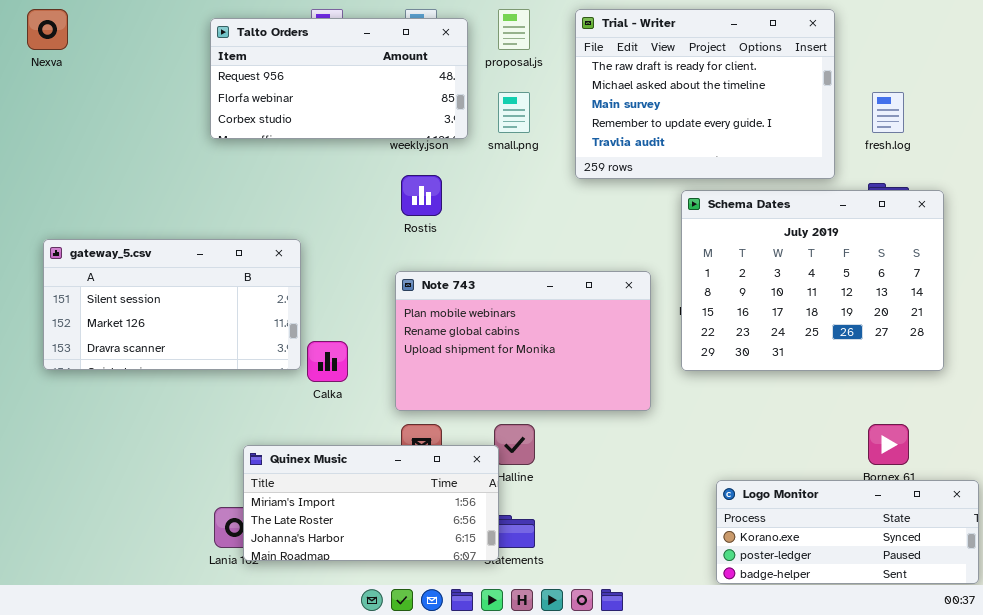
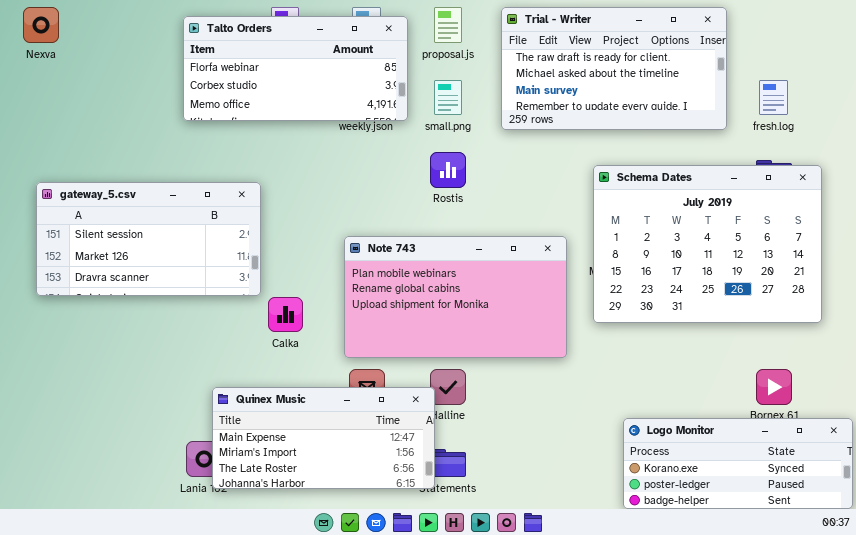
Trial - Writer: [575,9,835,179] -> [501,7,727,130], resized
Talto Orders: [210,18,468,139] -> [183,16,408,121], scrolled down 1 row
Rostis: [401,175,442,216] -> [430,152,466,188], moved
gateway_5.csv: [43,239,301,370] -> [36,182,261,296], moved
Quinex Music: [243,445,499,561] -> [212,387,435,489], scrolled up 1 row

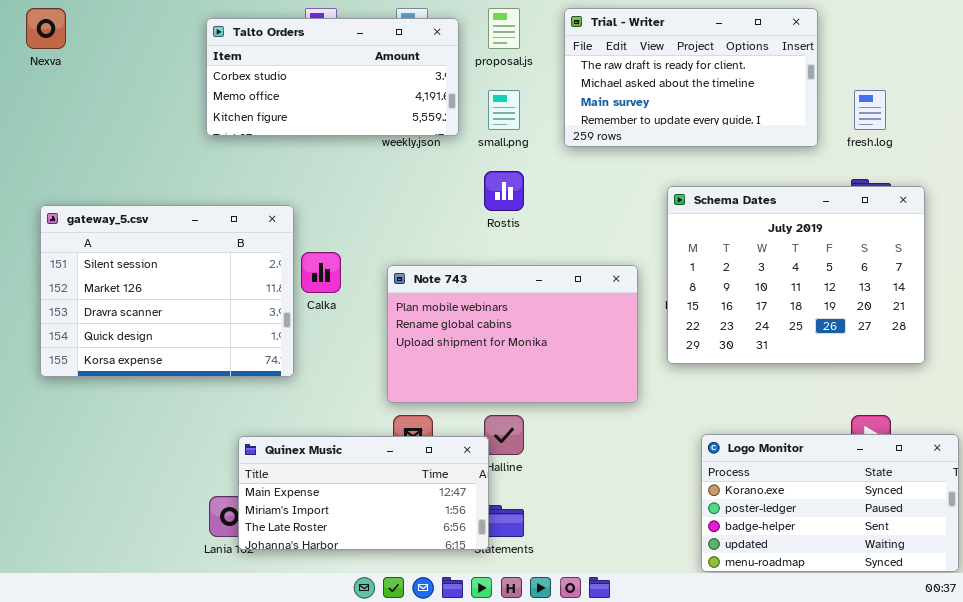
Talto Orders: [183,16,408,121] -> [206,18,459,136], scrolled down 1 row
gateway_5.csv: [36,182,261,296] -> [40,205,294,377], resized
Calka: [268,297,303,332] -> [301,252,341,293], moved
Logo Monitor: [623,418,853,509] -> [701,434,959,572], resized

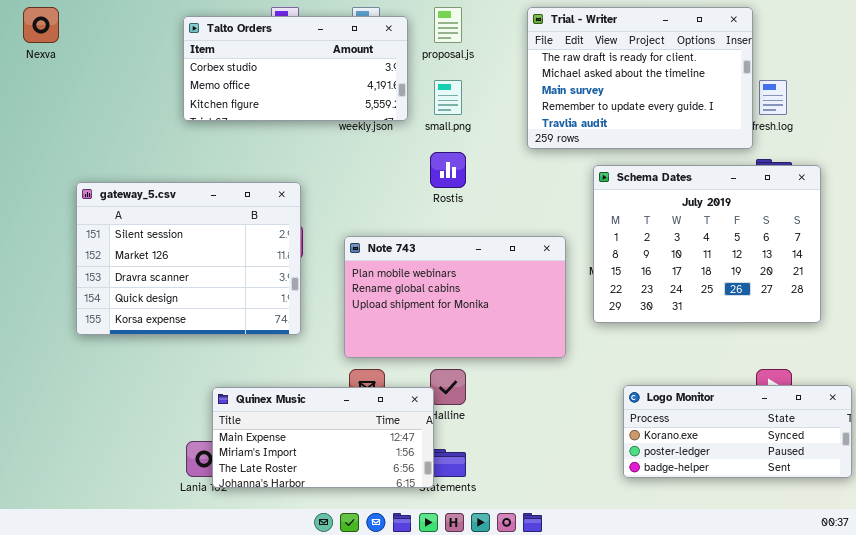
Trial - Writer: [564,8,818,147] -> [527,7,753,149], moved, resized
gateway_5.csv: [40,205,294,377] -> [76,182,301,335], moved
Logo Monitor: [701,434,959,572] -> [623,385,852,478], resized

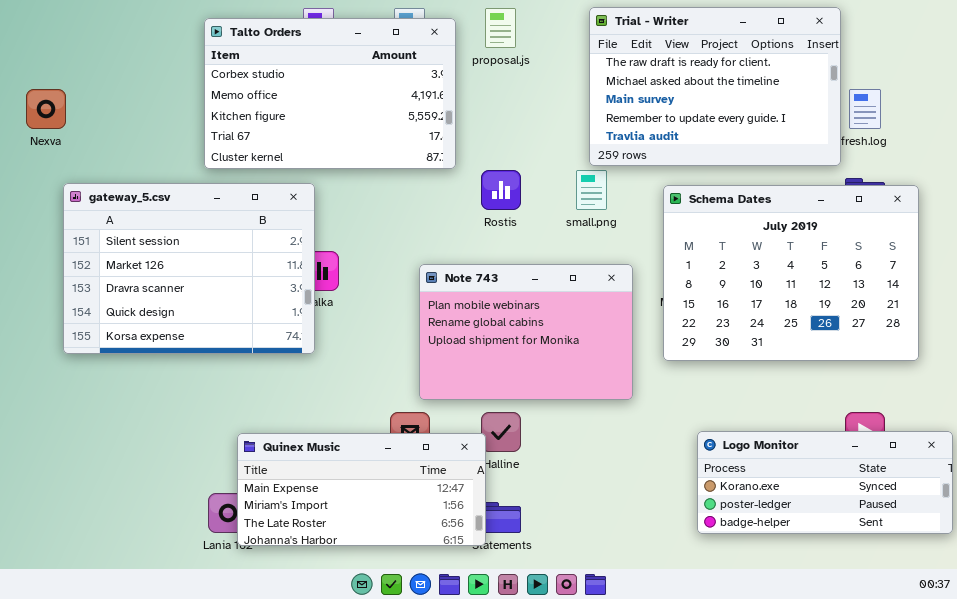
Nexva: [23,7,59,43] -> [26,89,66,129], moved
Talto Orders: [183,16,408,121] -> [204,18,456,169], resized
small.png: [434,80,462,115] -> [576,170,607,210], moved
gateway_5.csv: [76,182,301,335] -> [63,183,315,354], moved
Note 743: [344,236,566,358] -> [419,264,633,400], resized

